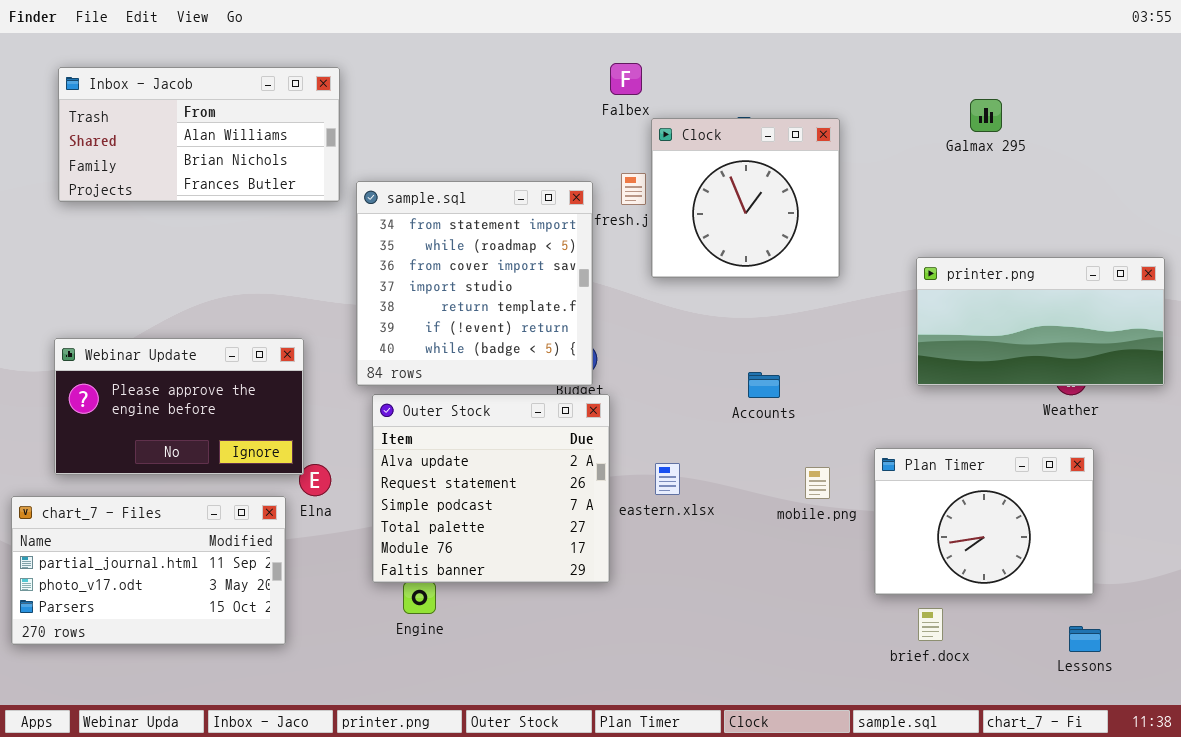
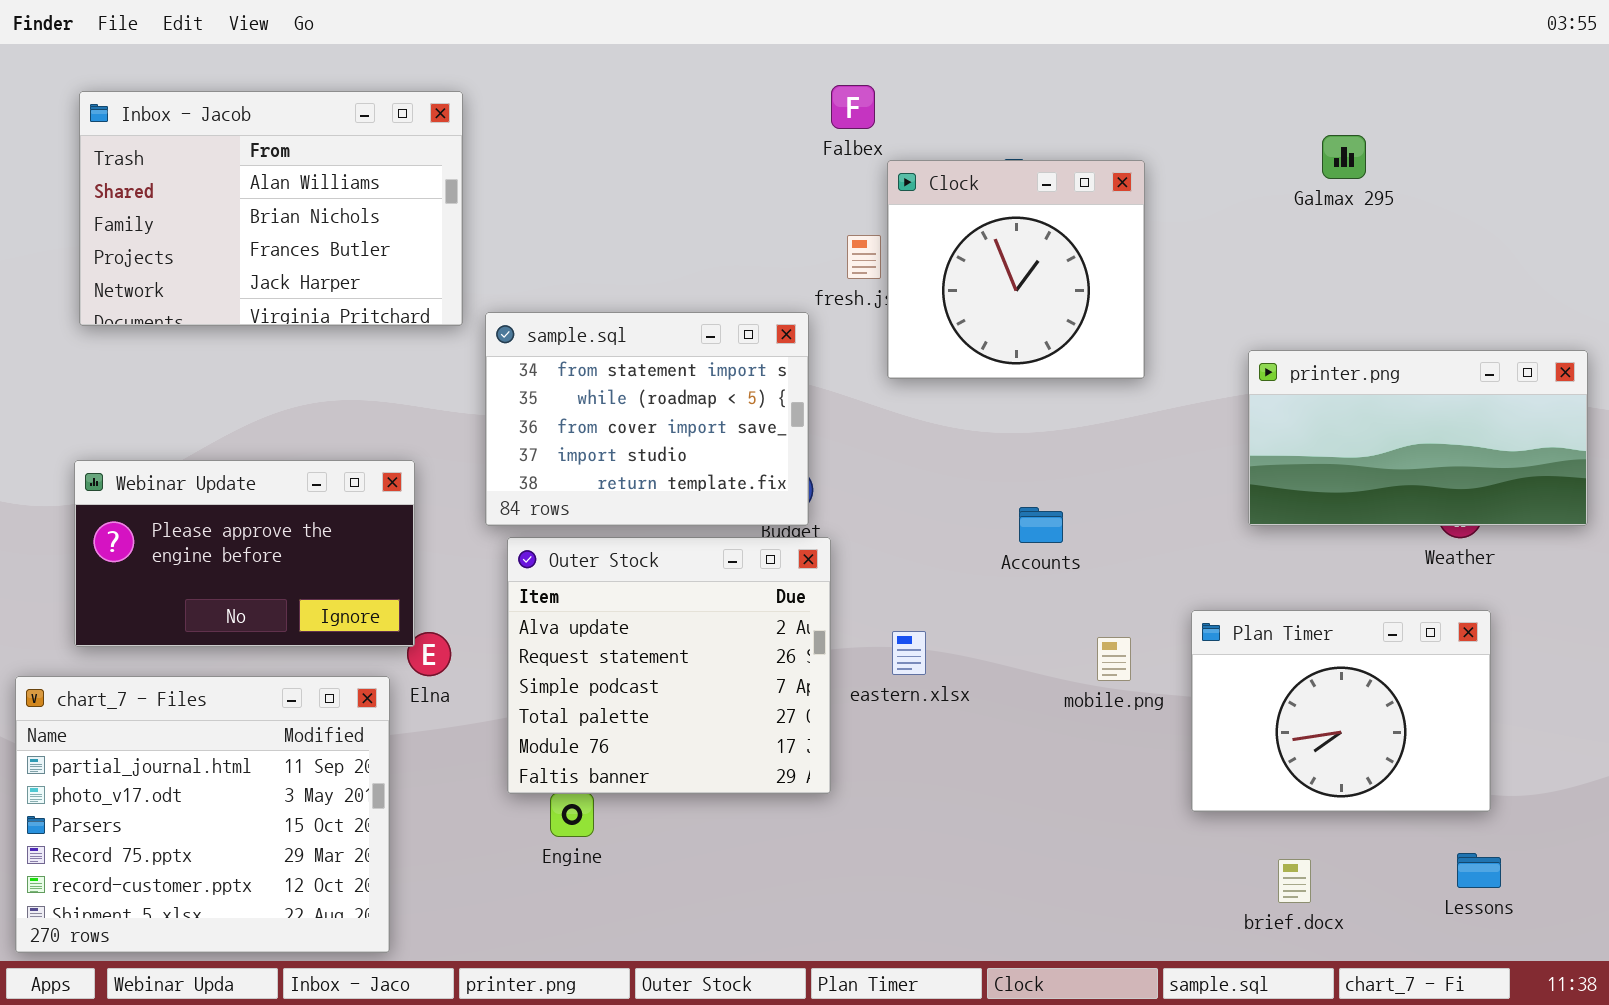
Inbox - Jacob: [58,67,340,202] -> [79,91,463,326], resized
sample.sql: [356,181,593,386] -> [485,312,809,526], resized
chart_7 - Files: [11,496,286,645] -> [15,676,390,953], resized
brief.docx: [918,608,943,641] -> [1278,859,1311,903], moved

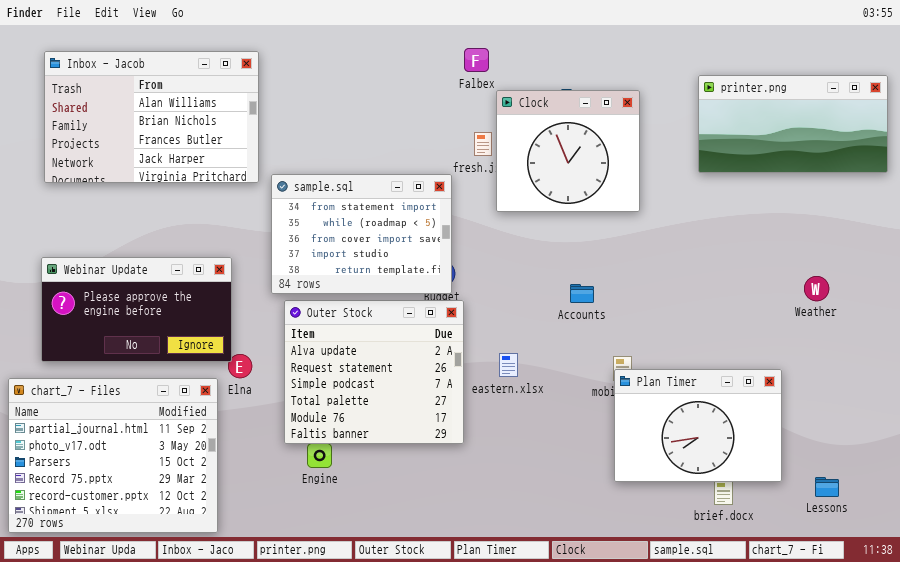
printer.png: [1248,350,1588,526] -> [698,75,888,173], moved
Plan Timer: [1191,610,1491,812] -> [614,369,782,482], moved

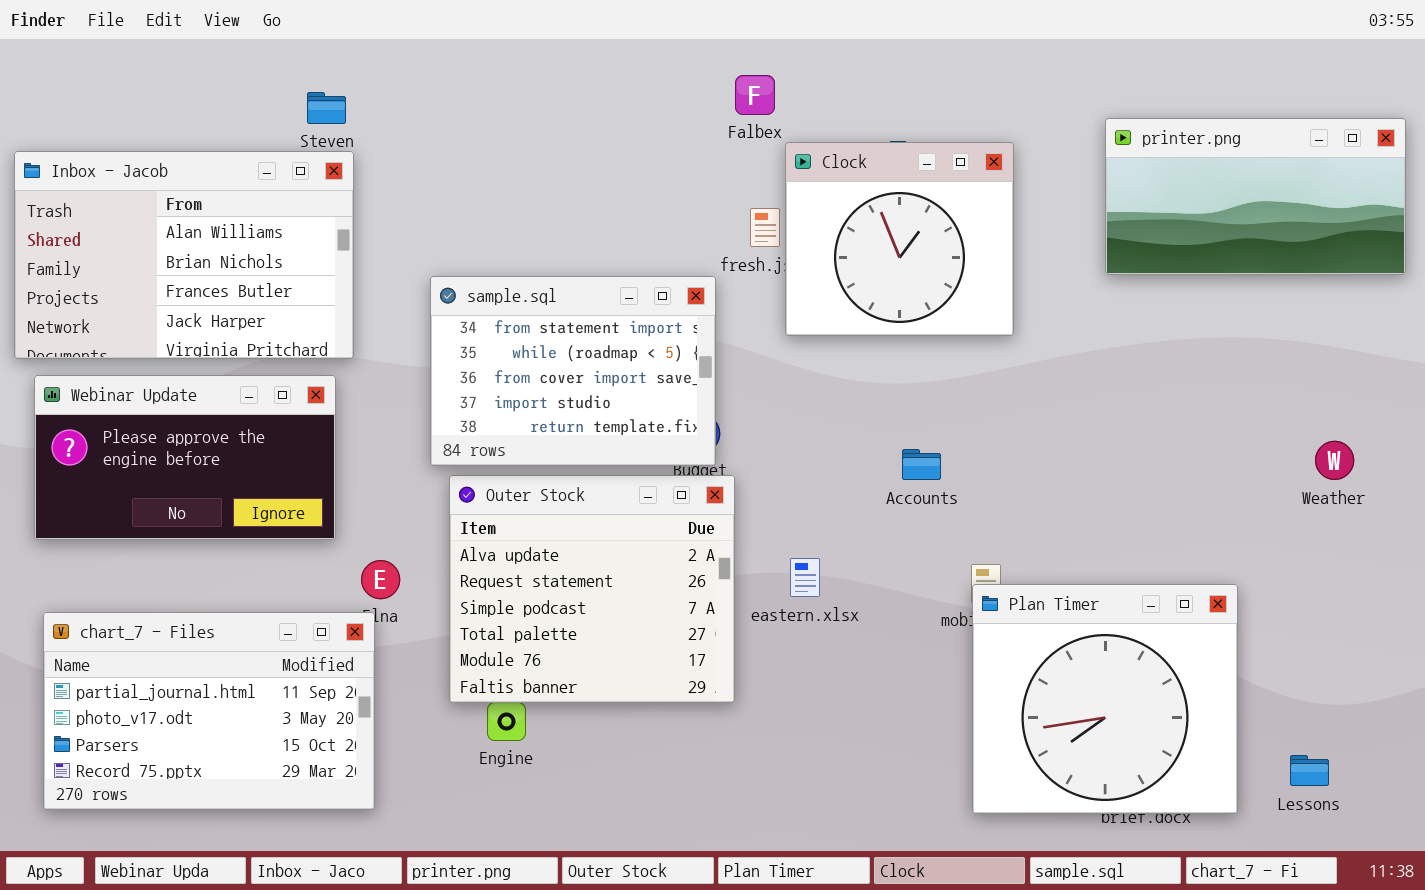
Inbox - Jacob: [44,51,259,183] -> [14,151,354,359], moved
Webinar Update: [41,257,232,362] -> [34,375,336,540], moved
Weather: [804,276,829,301] -> [1315,441,1354,480], moved
Plan Timer: [614,369,782,482] -> [972,584,1238,814], resized
chart_7 - Files: [8,378,218,533] -> [43,612,375,810], moved, resized

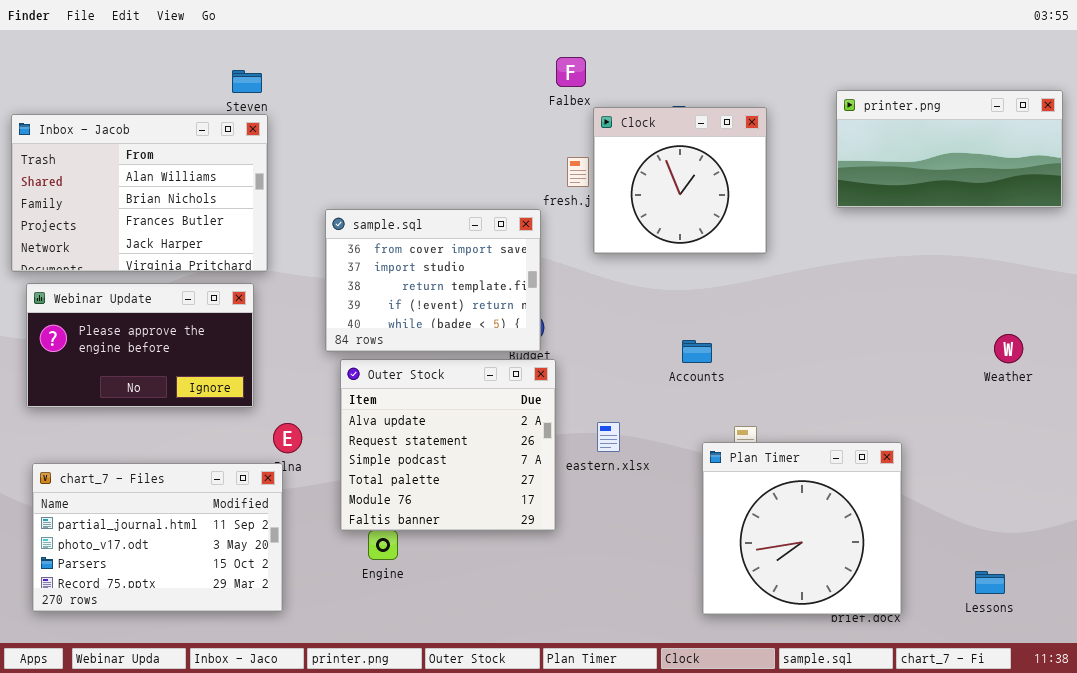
sample.sql: [430,276,716,466] -> [325,209,541,352], scrolled down 2 rows
Plan Timer: [972,584,1238,814] -> [702,442,902,615], moved

